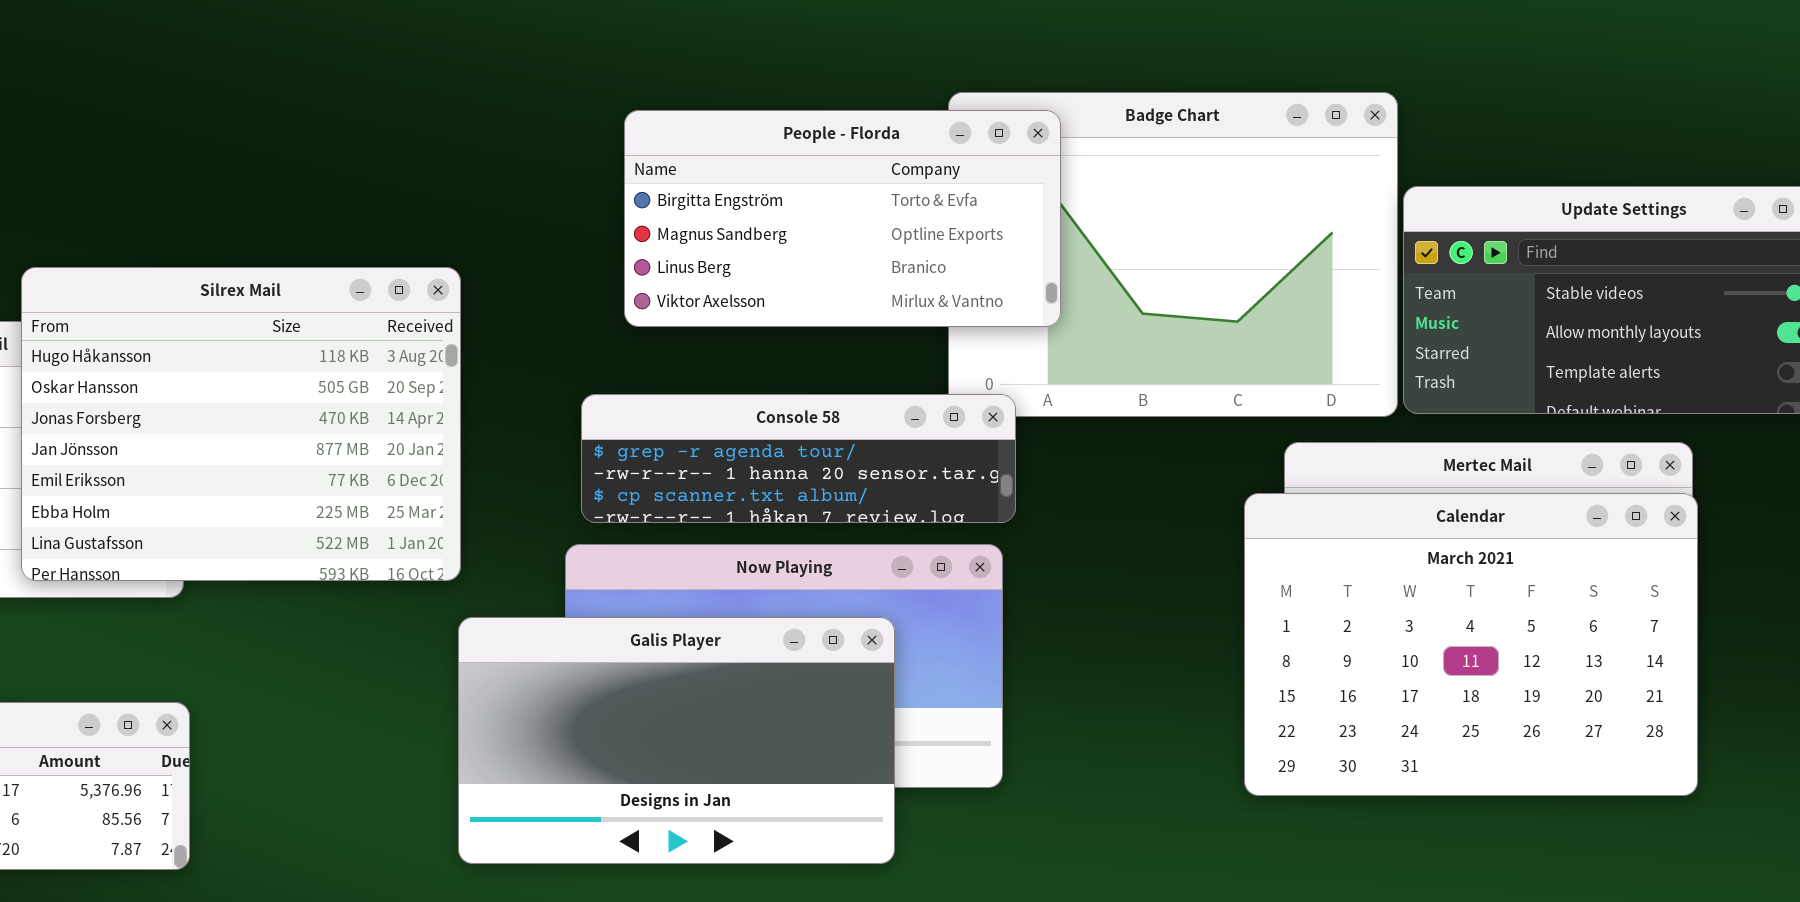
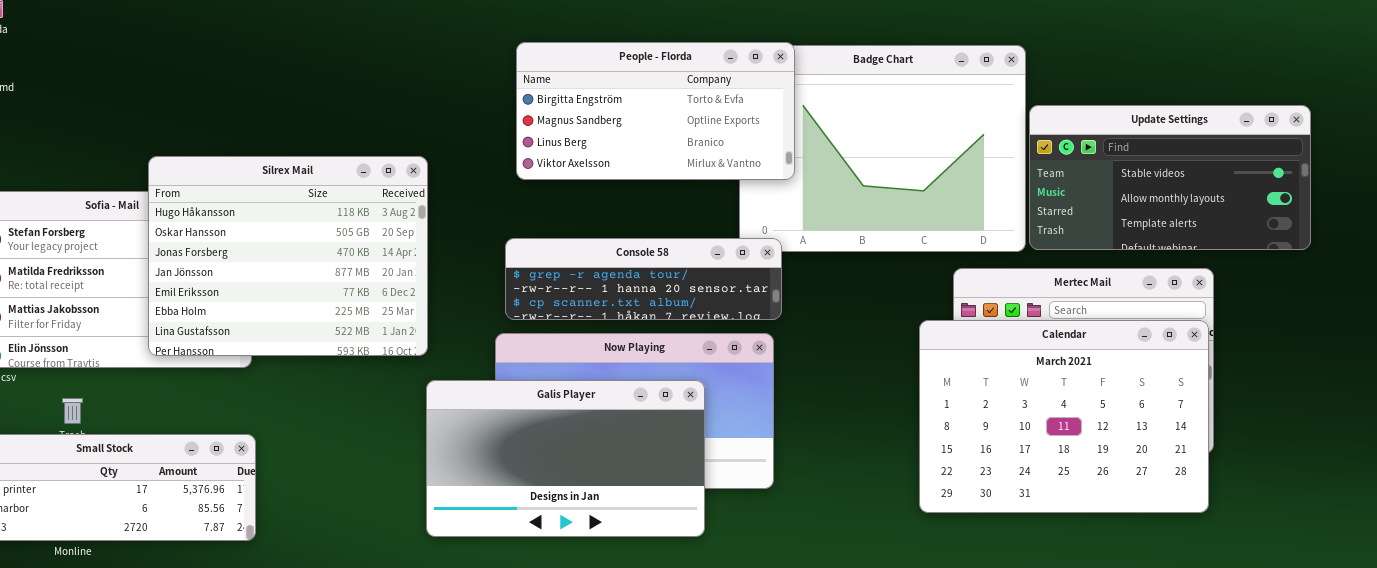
People - Florda: [624,110,1061,327] -> [516,42,795,180], moved
Calendar: [1244,493,1698,796] -> [919,320,1209,513], moved

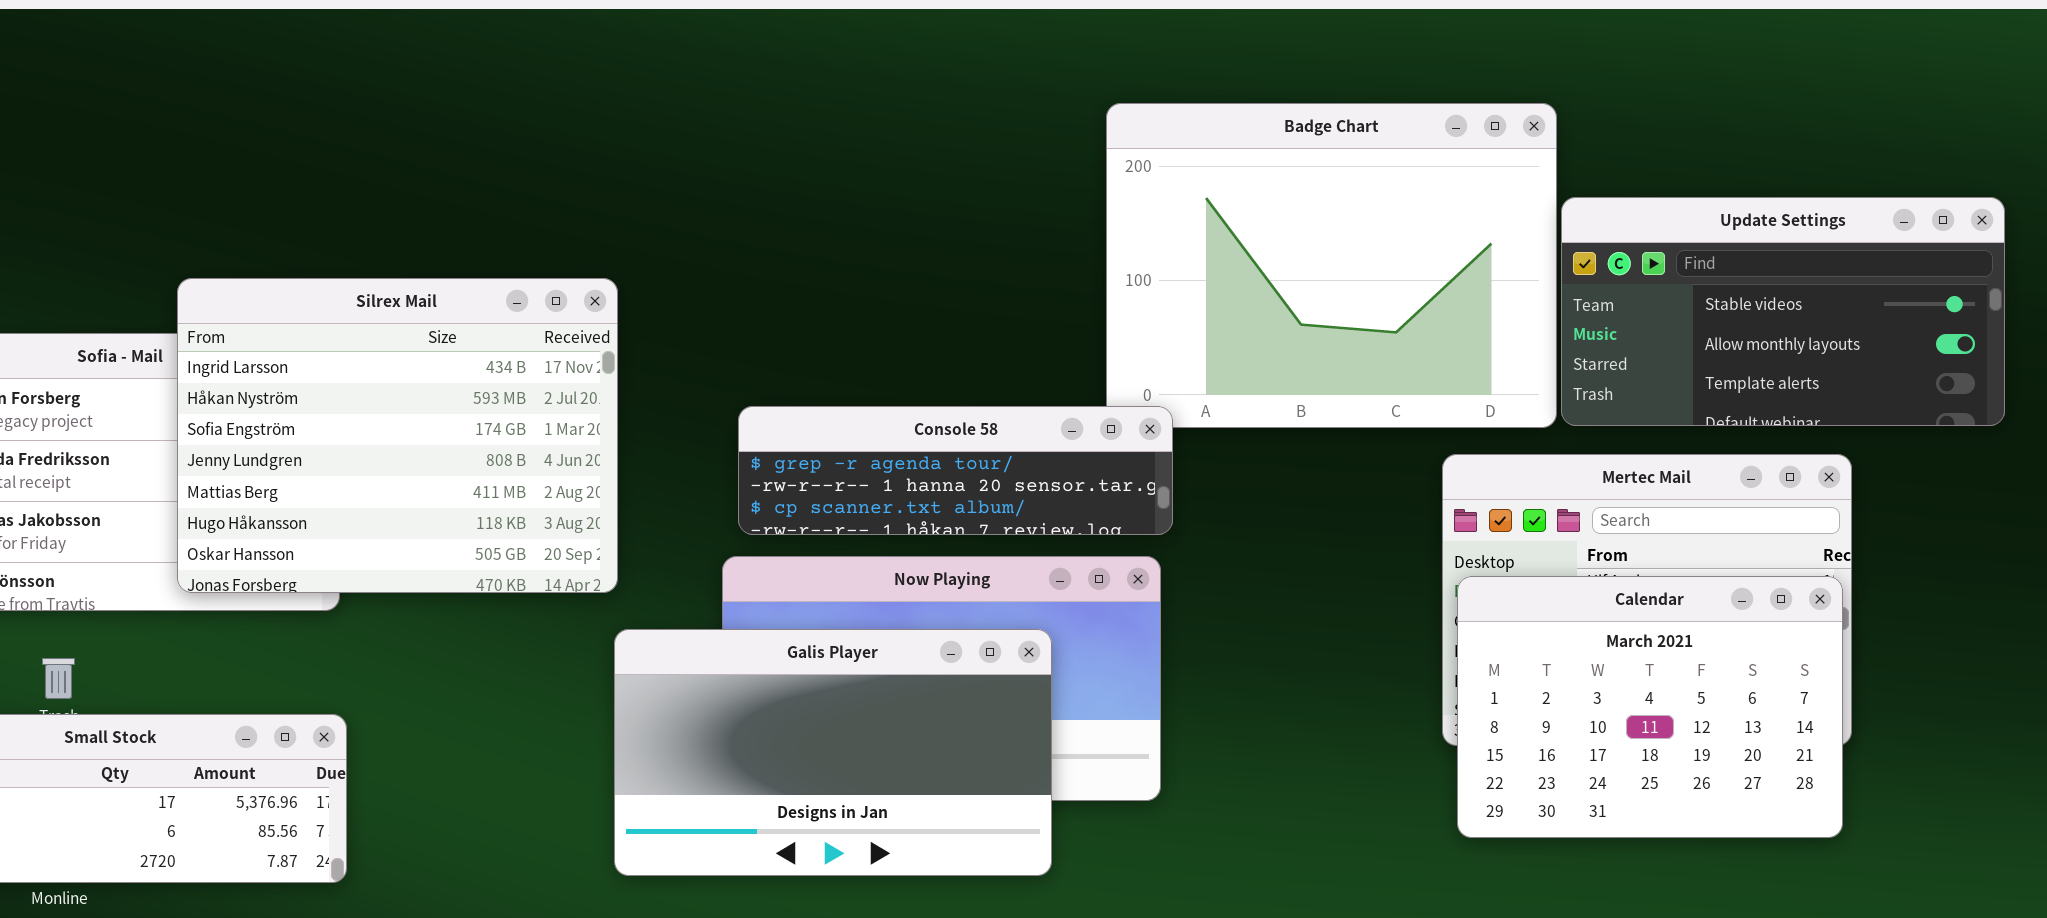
People - Florda: [516,42,795,180] -> none, closed
Silrex Mail: [148,156,428,356] -> [177,278,618,593], scrolled up 5 rows
Calendar: [919,320,1209,513] -> [1457,576,1843,838], resized

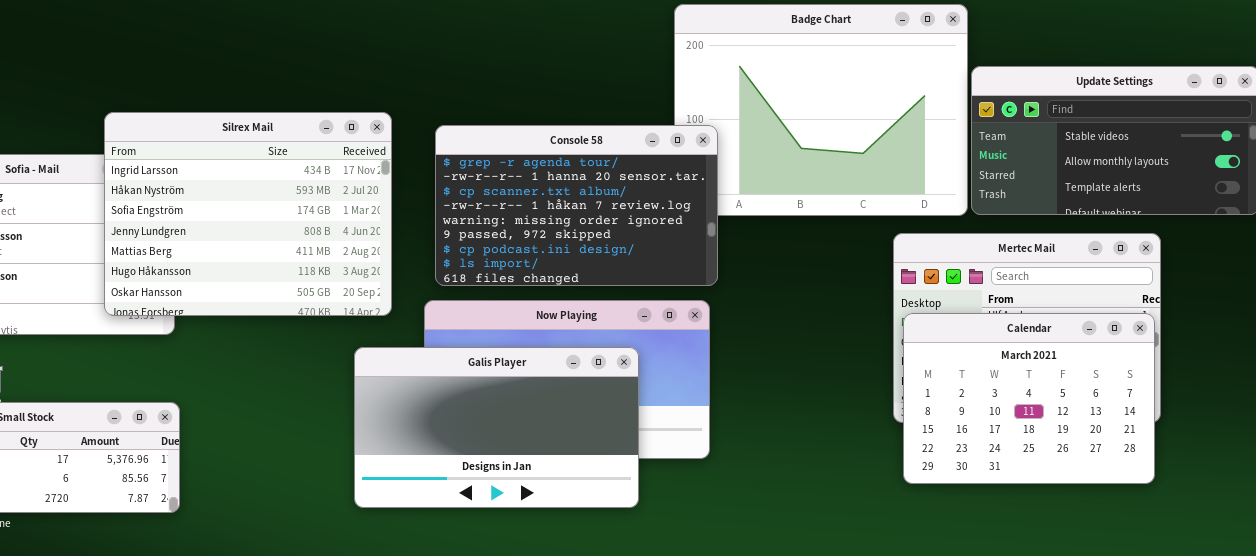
Silrex Mail: [177,278,618,593] -> [104,112,392,316], moved
Console 58: [738,406,1173,535] -> [435,125,718,286], resized

